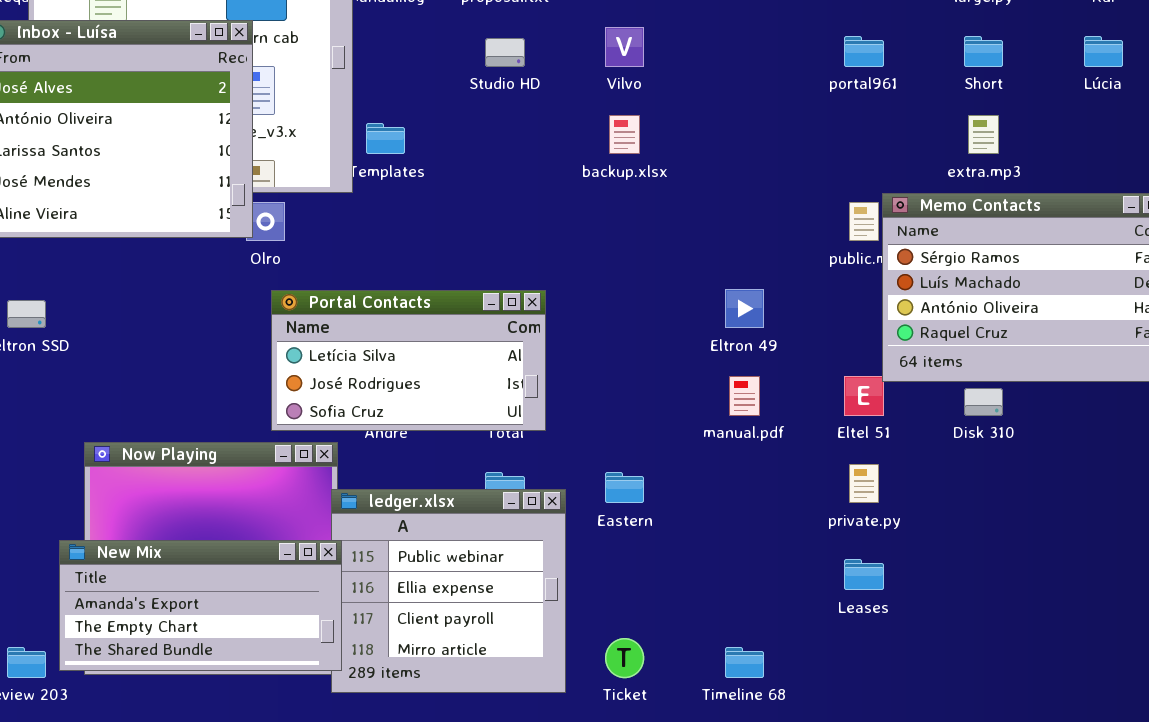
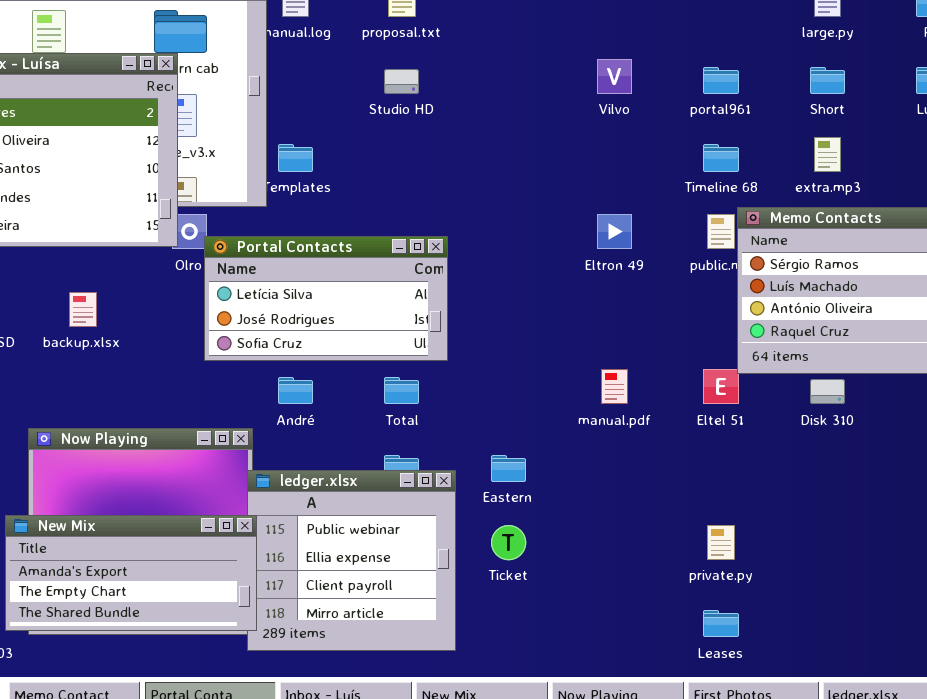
Vilvo: [605,27,644,67] -> [597,59,632,94], moved
backup.xlsx: [609,115,640,154] -> [69,292,97,327], moved
Eltron 49: [725,289,764,328] -> [597,214,632,249], moved
Portal Contacts: [271,290,546,431] -> [204,236,448,361], moved
private.py: [849,464,879,503] -> [707,525,735,560], moved
Leases: [844,559,884,590] -> [703,610,739,637], moved
Ticket: [605,638,644,678] -> [491,525,526,560], moved
Timeline 68: [725,647,764,678] -> [703,144,739,172], moved

